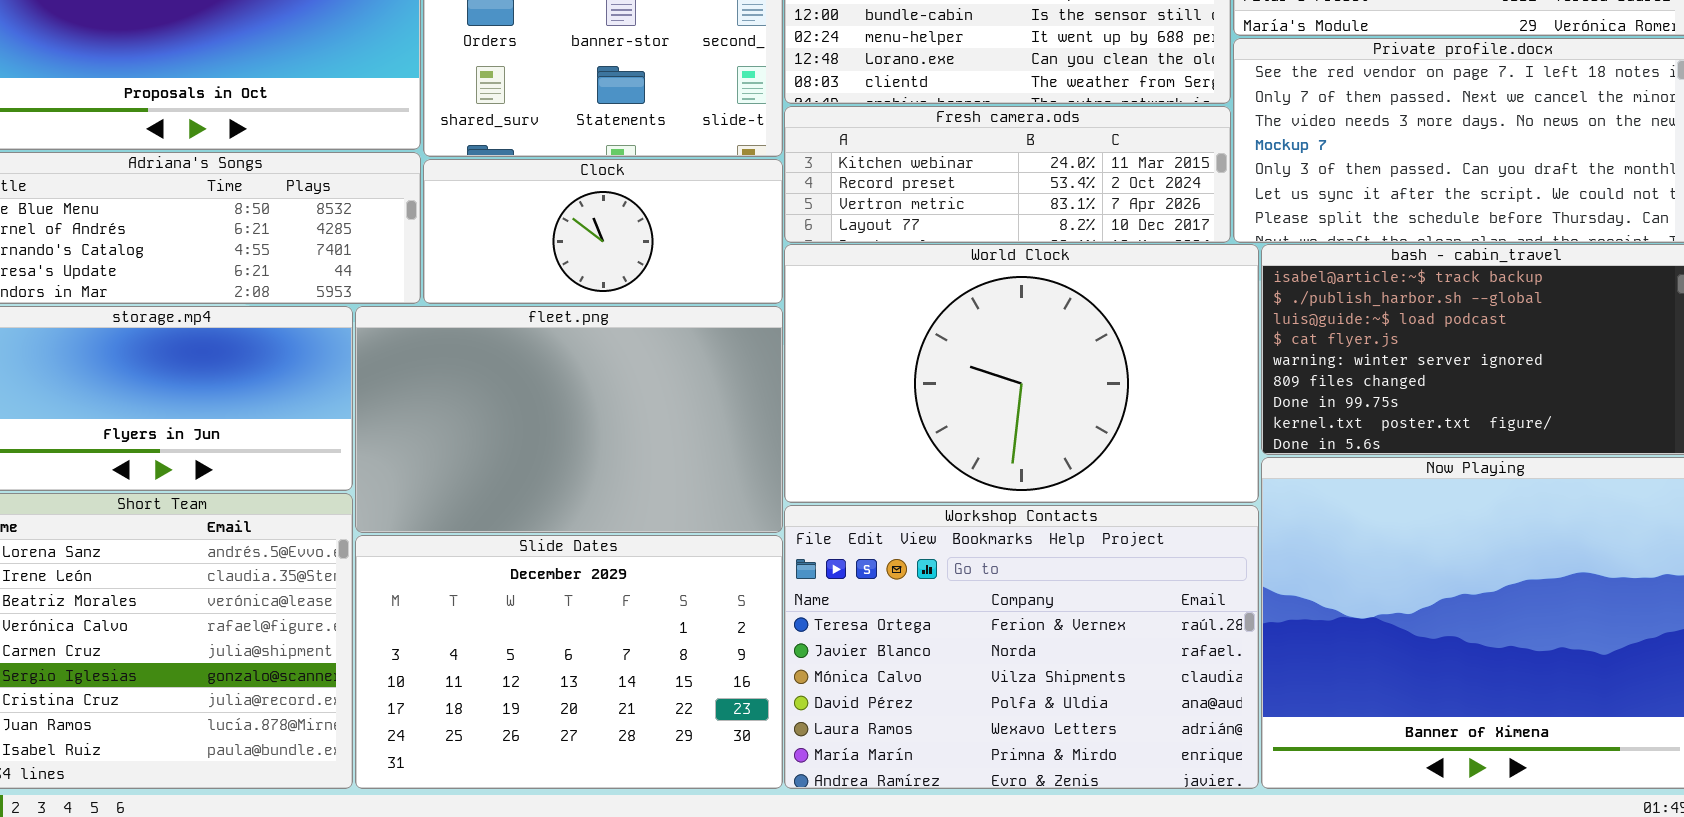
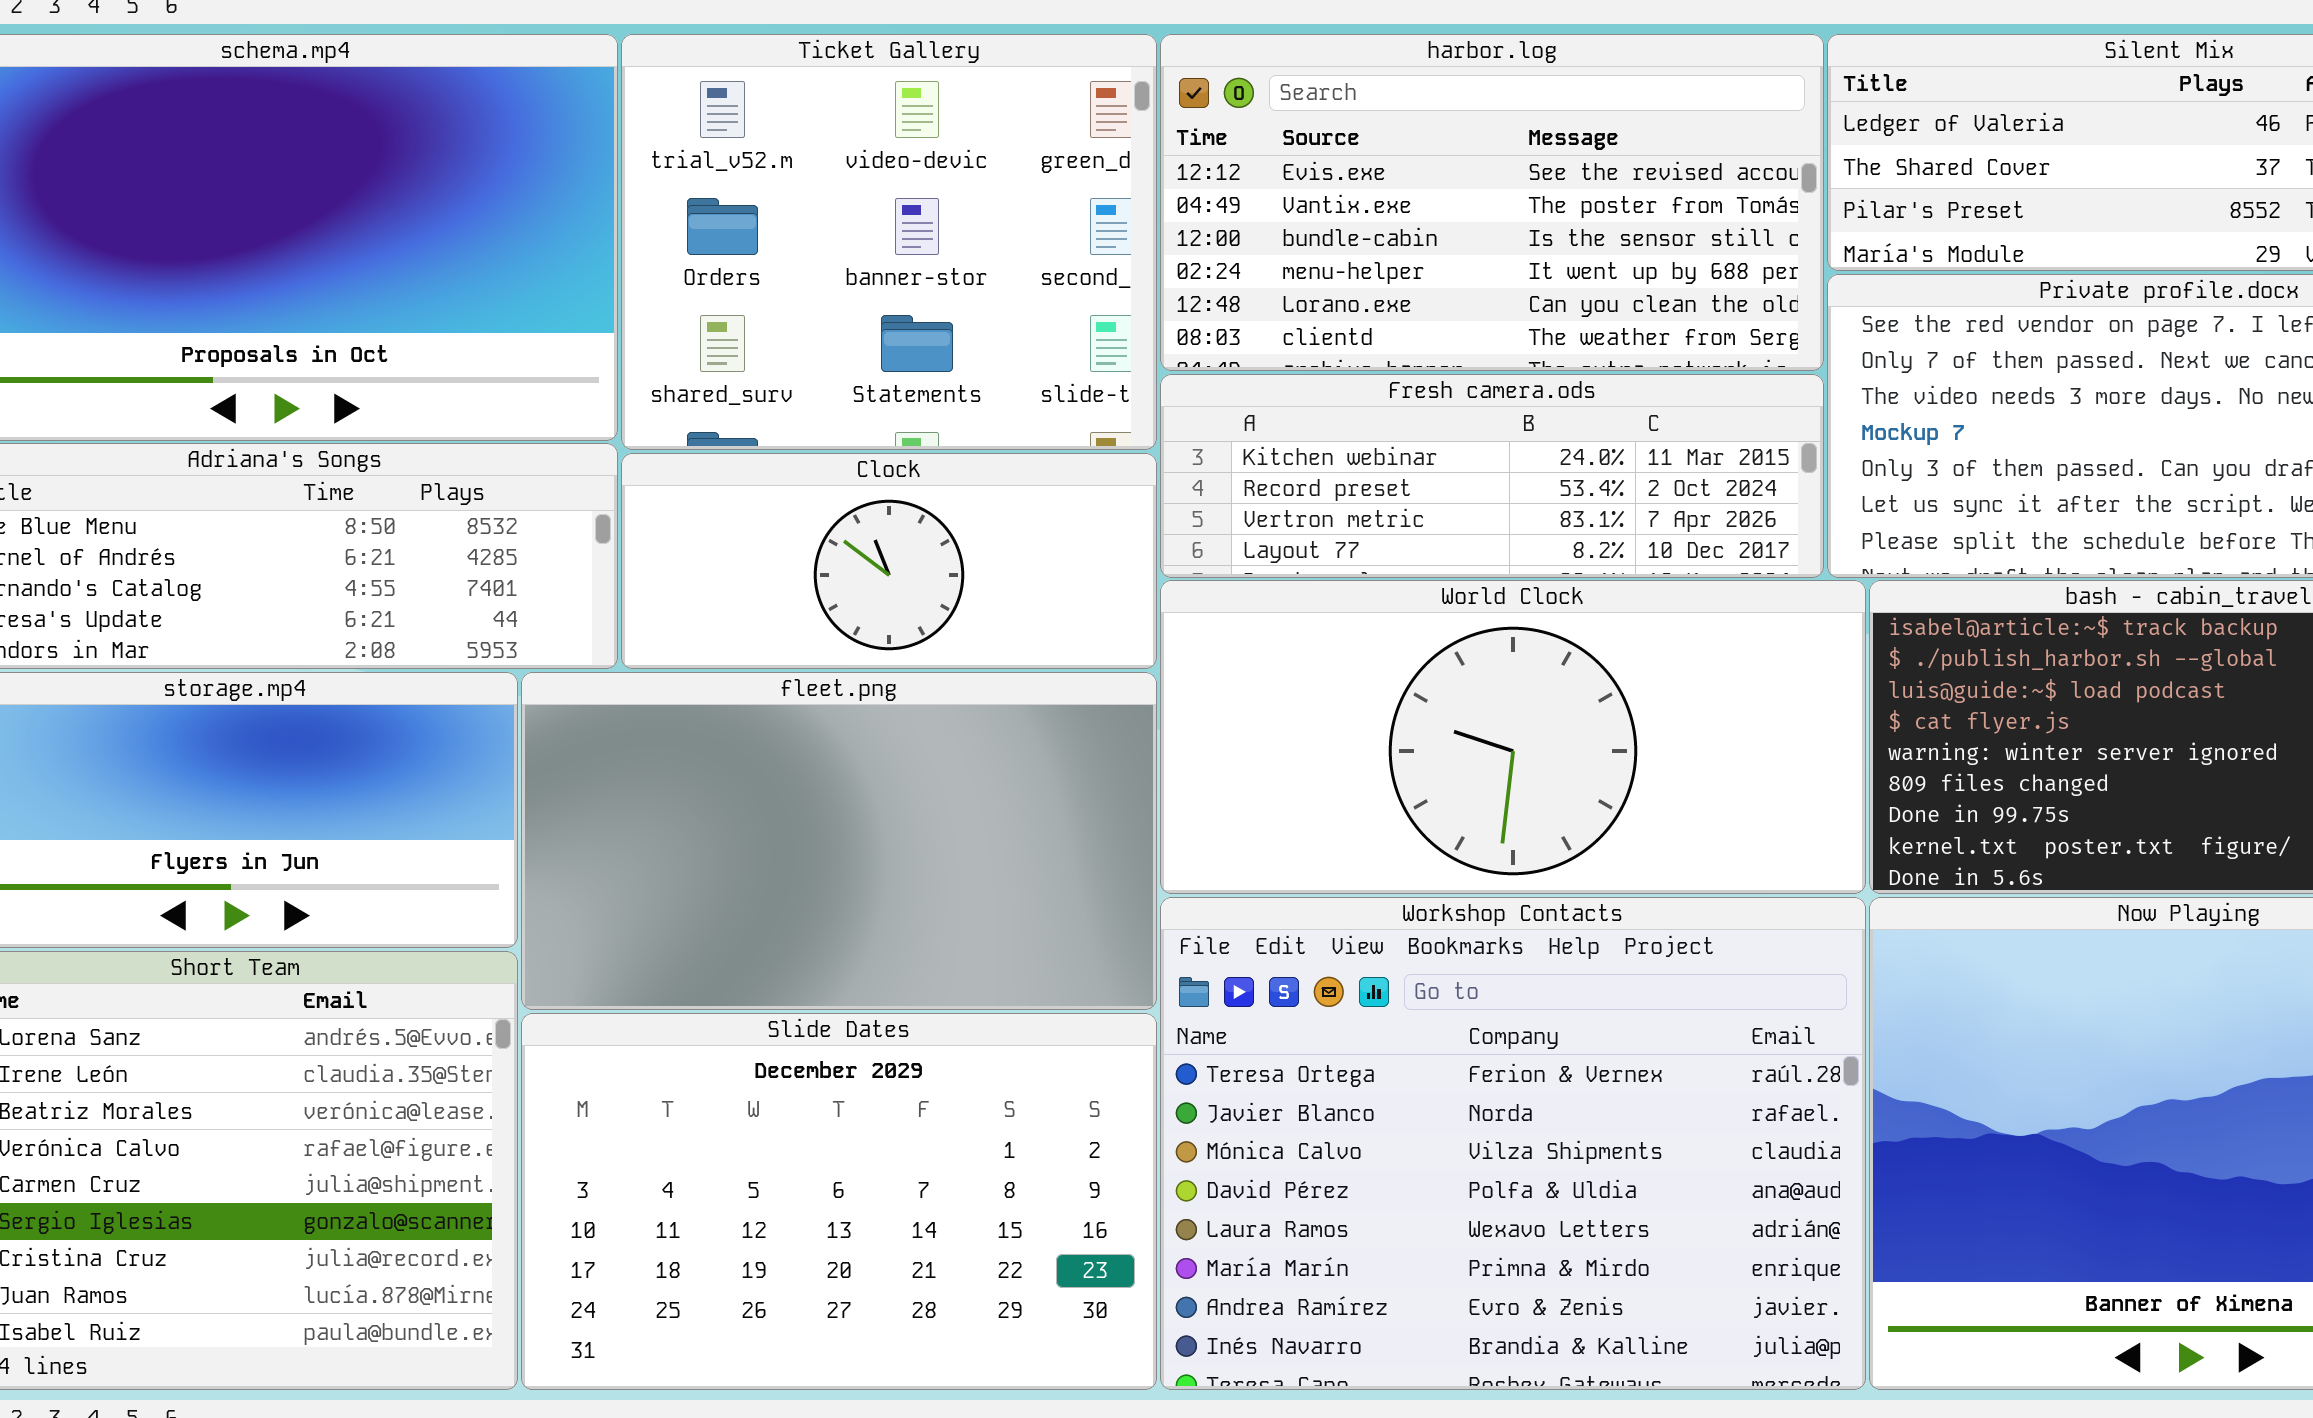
World Clock: [784,244,1259,503] -> [1160,580,1866,894], resized
Workshop Contacts: [784,505,1259,789] -> [1160,897,1866,1390], resized

